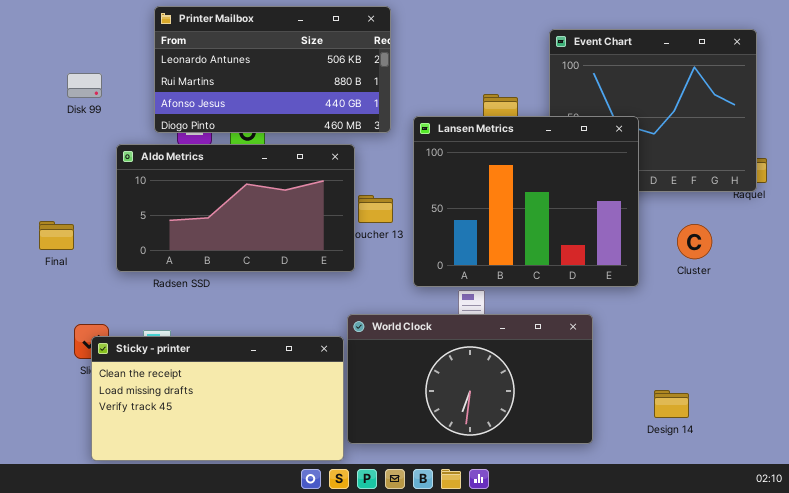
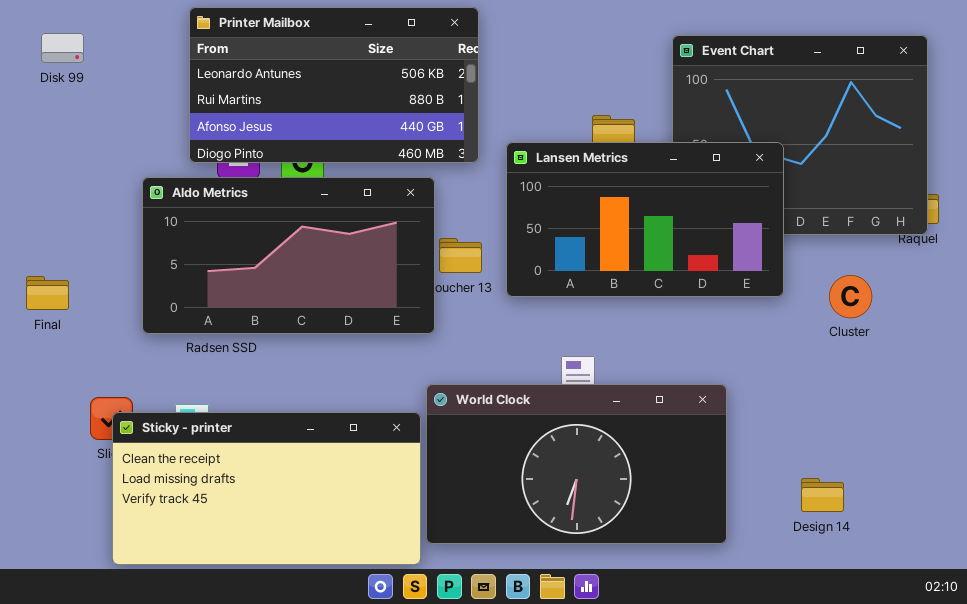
Disk 99: [67,73,102,98] -> [41,33,84,63], moved
Lansen Metrics: [413,116,639,287] -> [506,142,784,297], resized
Final: [39,221,74,250] -> [26,276,69,310], moved

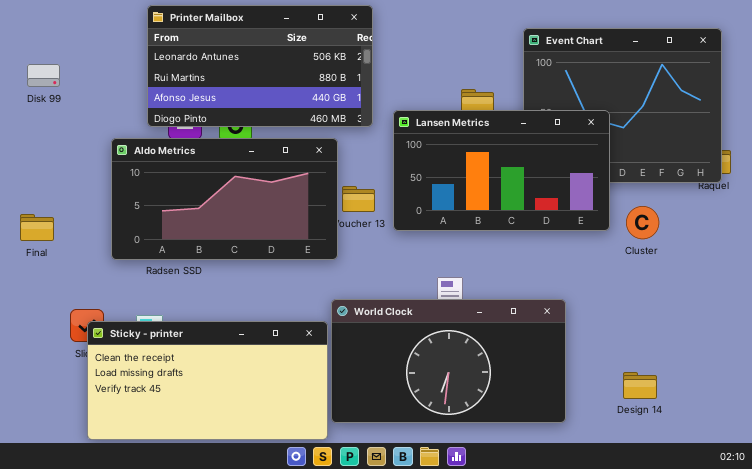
Disk 99: [41,33,84,63] -> [27,64,60,87], moved
Cluster: [829,275,872,318] -> [626,206,659,239], moved

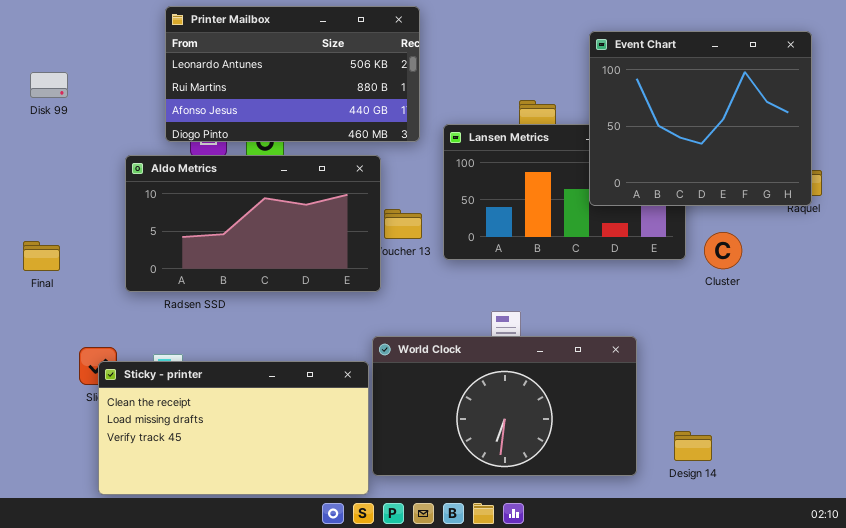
Event Chart: [523,28,722,183] -> [589,31,812,206], raised
Design 14: [623,372,657,399] -> [674,431,712,461], moved

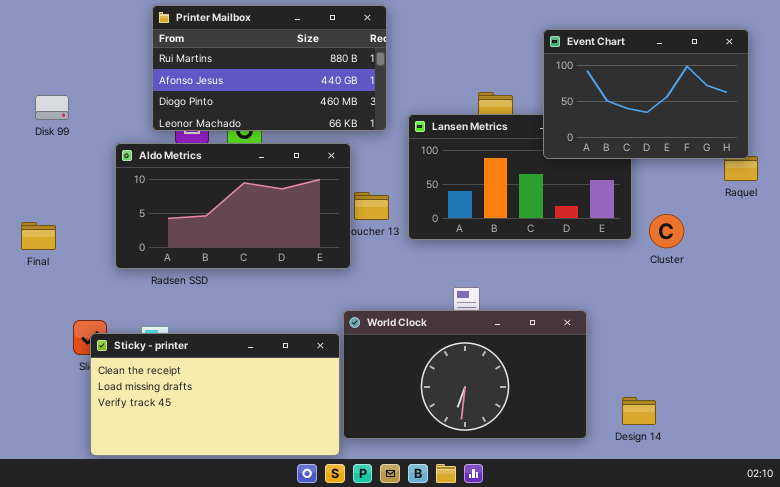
Printer Mailbox: [165,6,420,142] -> [152,5,387,131], scrolled down 1 row
Event Chart: [589,31,812,206] -> [543,29,749,159], resized
Disk 99: [30,72,68,98] -> [35,95,69,120], moved

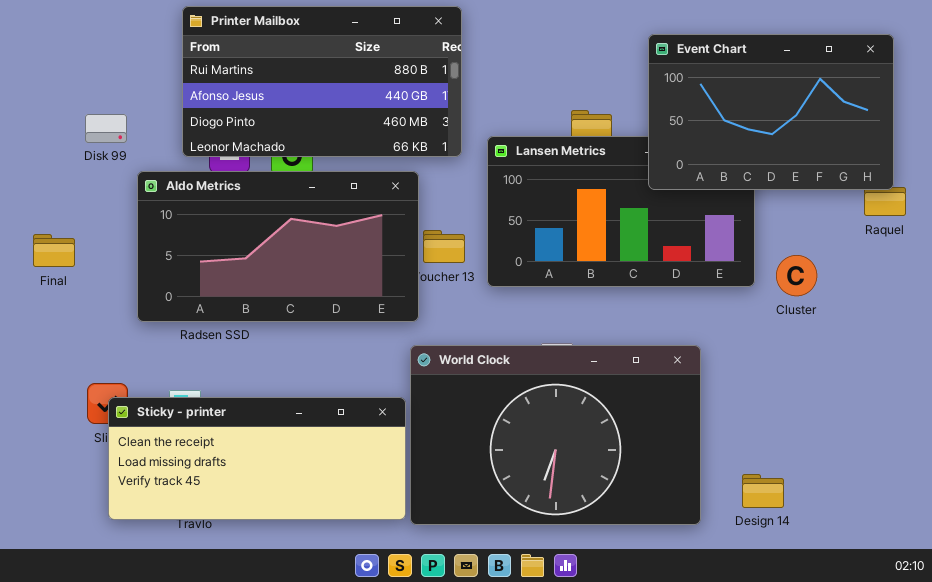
Disk 99: [35,95,69,120] -> [85,114,127,143], moved
Final: [21,222,56,250] -> [33,234,75,267], moved
World Clock: [343,310,587,439] -> [410,345,701,525], resized
Sticky - printer: [90,333,340,456] -> [108,397,406,520], resized

